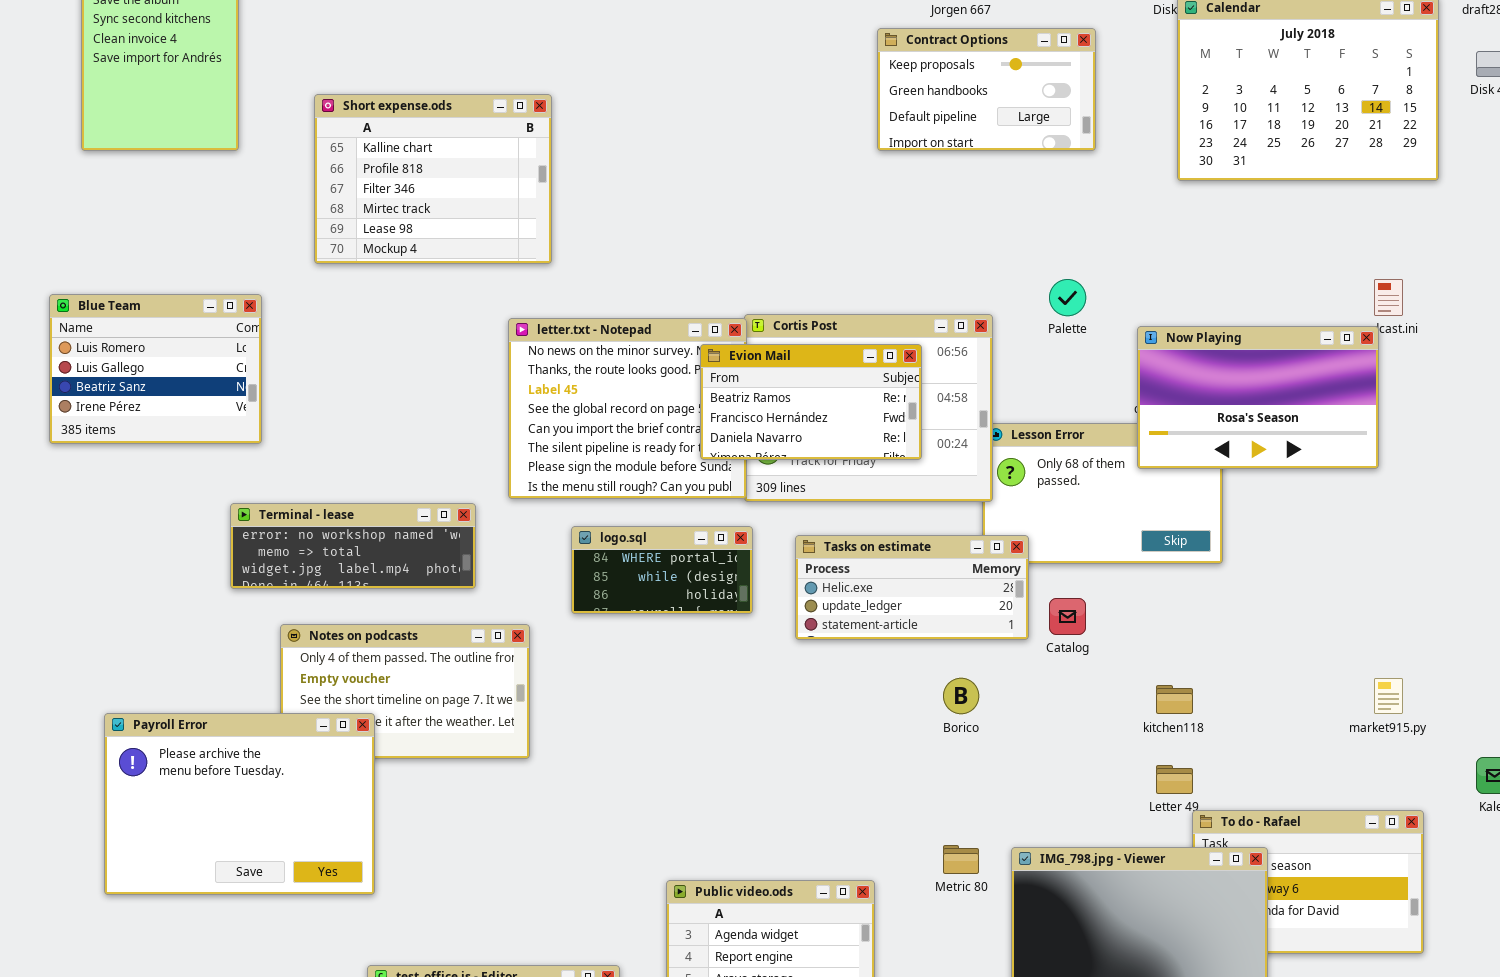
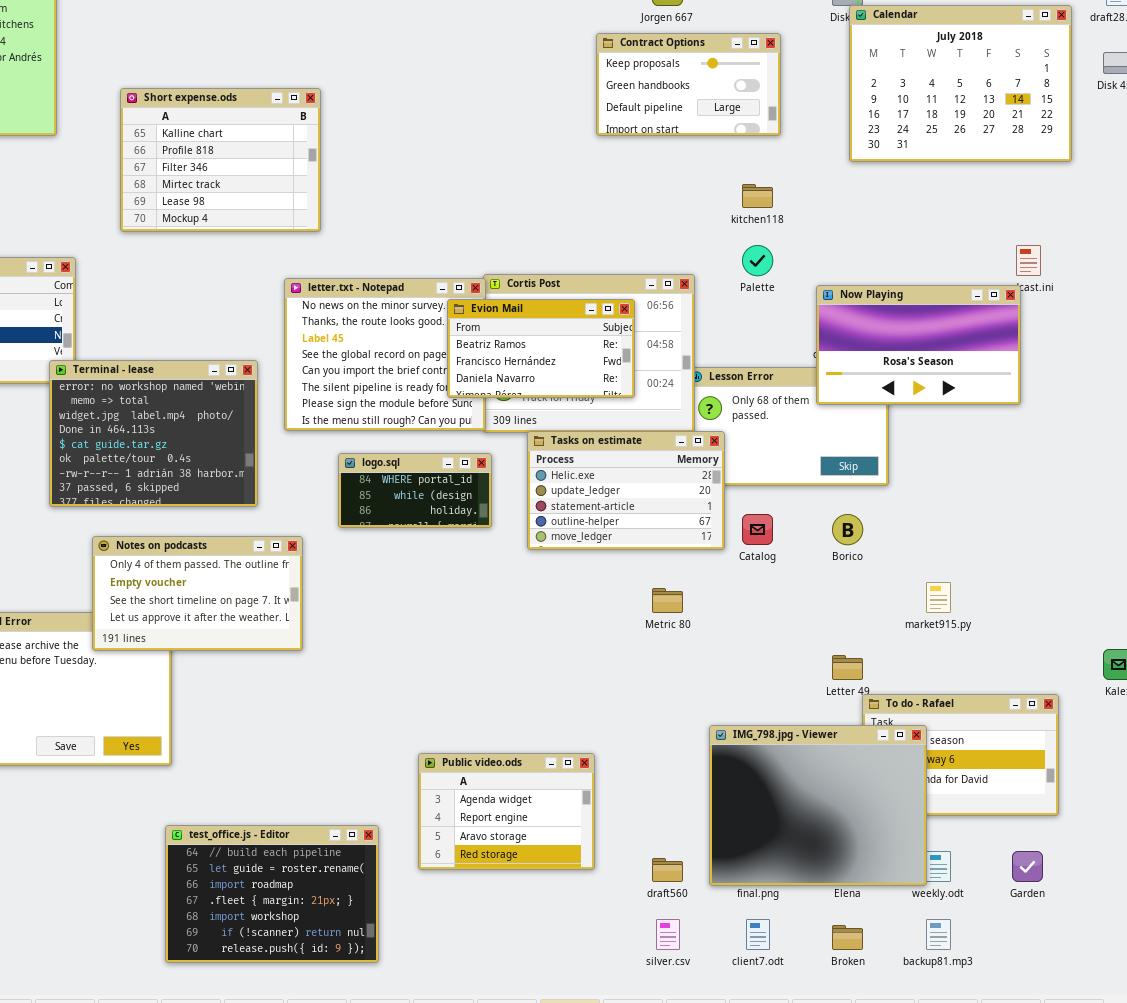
Terminal - lease: [230,503,476,589] -> [49,360,258,507], resized
Tasks on estimate: [795,535,1029,640] -> [527,431,725,550], resized
Notes on podcasts: [280,624,530,759] -> [92,536,303,651], raised
Borico: [943,678,979,714] -> [832,514,863,545], moved
market915.py: [1374,678,1403,714] -> [926,582,951,613], moved
kitchen118: [1156,685,1193,714] -> [742,184,773,208], moved
Metric 80: [943,845,979,874] -> [652,588,683,613], moved

